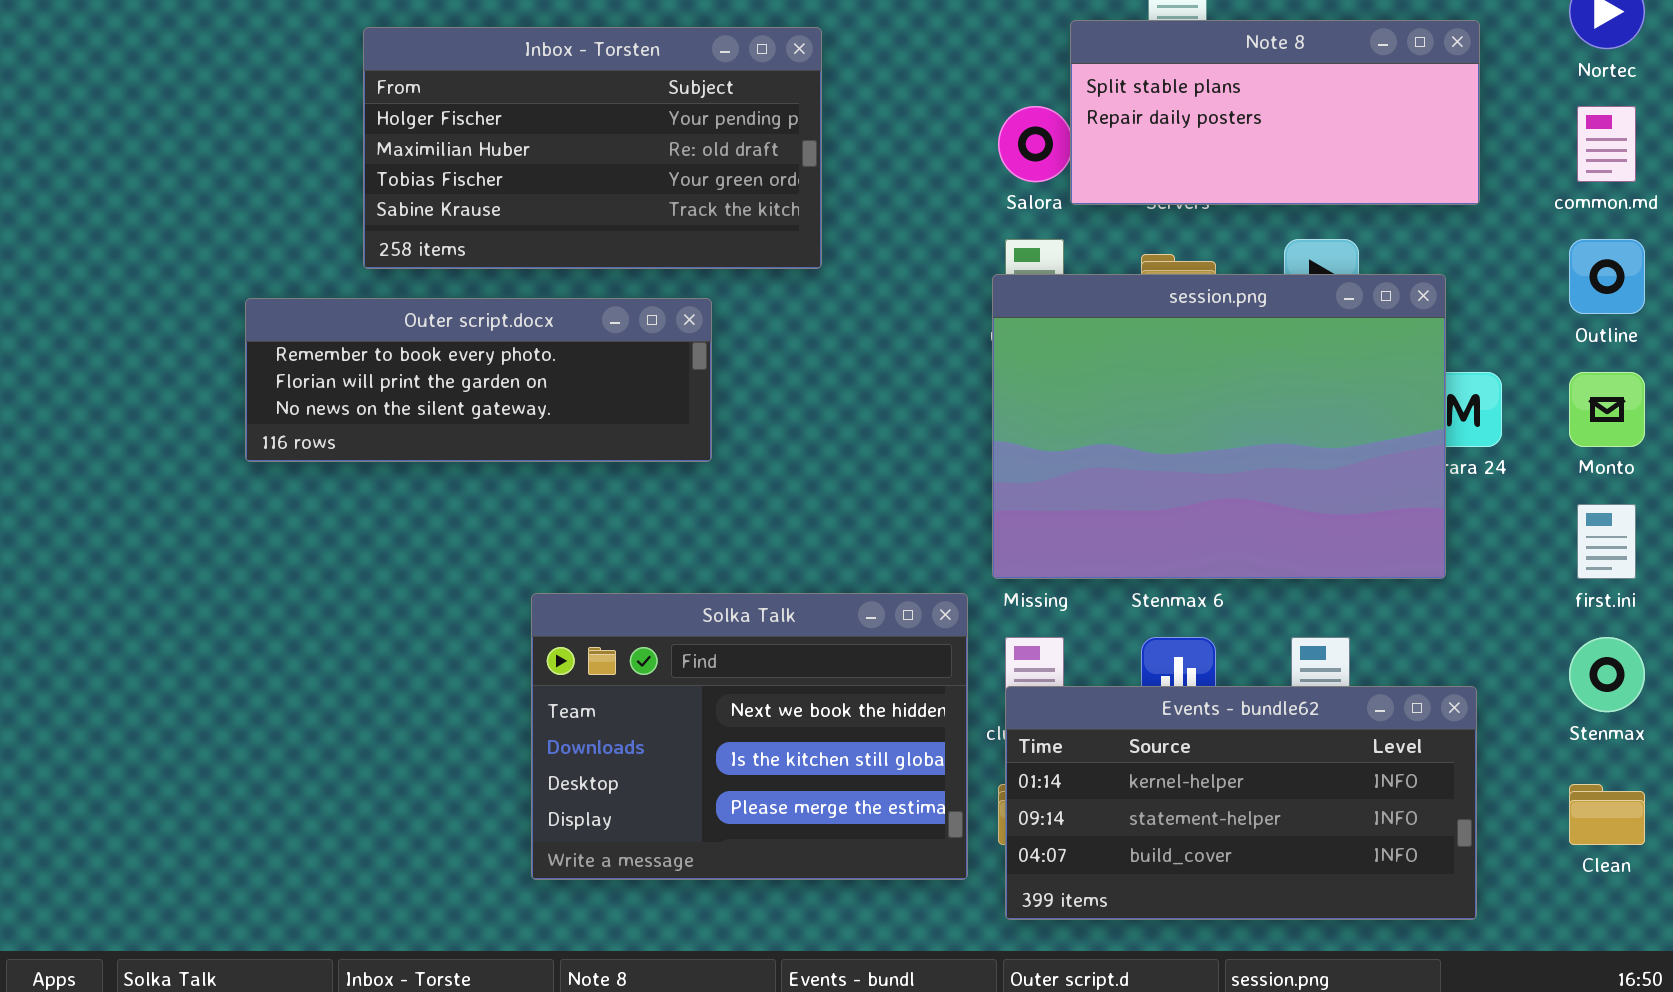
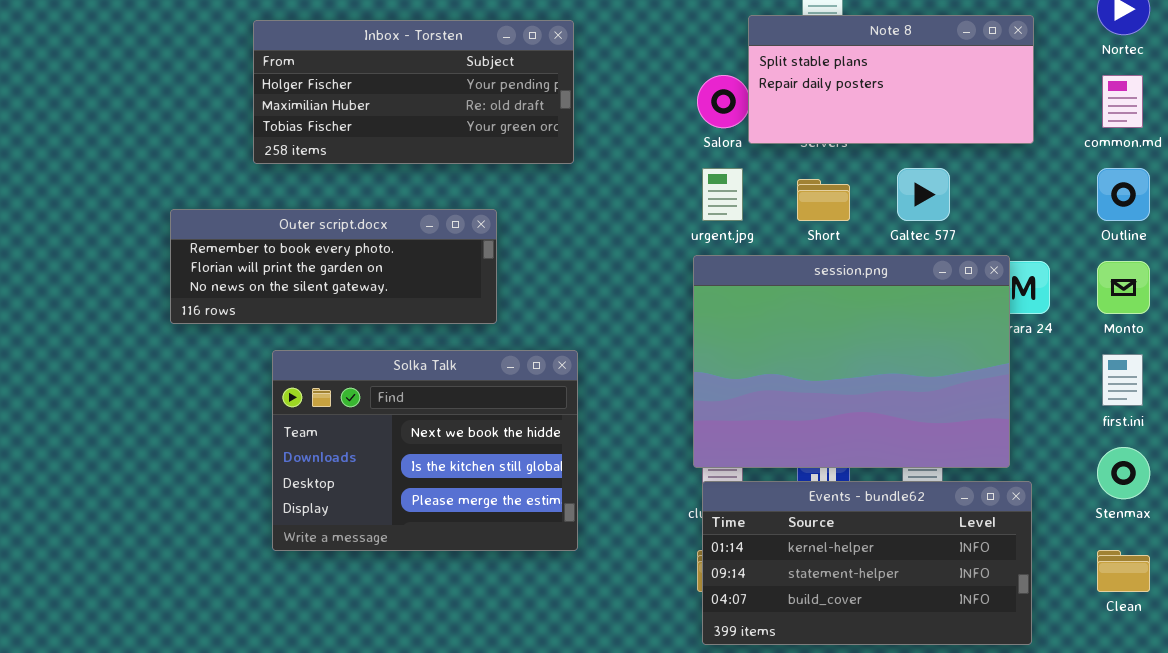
Inbox - Torsten: [363,27,822,269] -> [253,20,574,164], resized
session.png: [992,274,1446,579] -> [693,255,1010,468], moved
Solka Talk: [531,593,968,880] -> [272,350,578,551], moved

